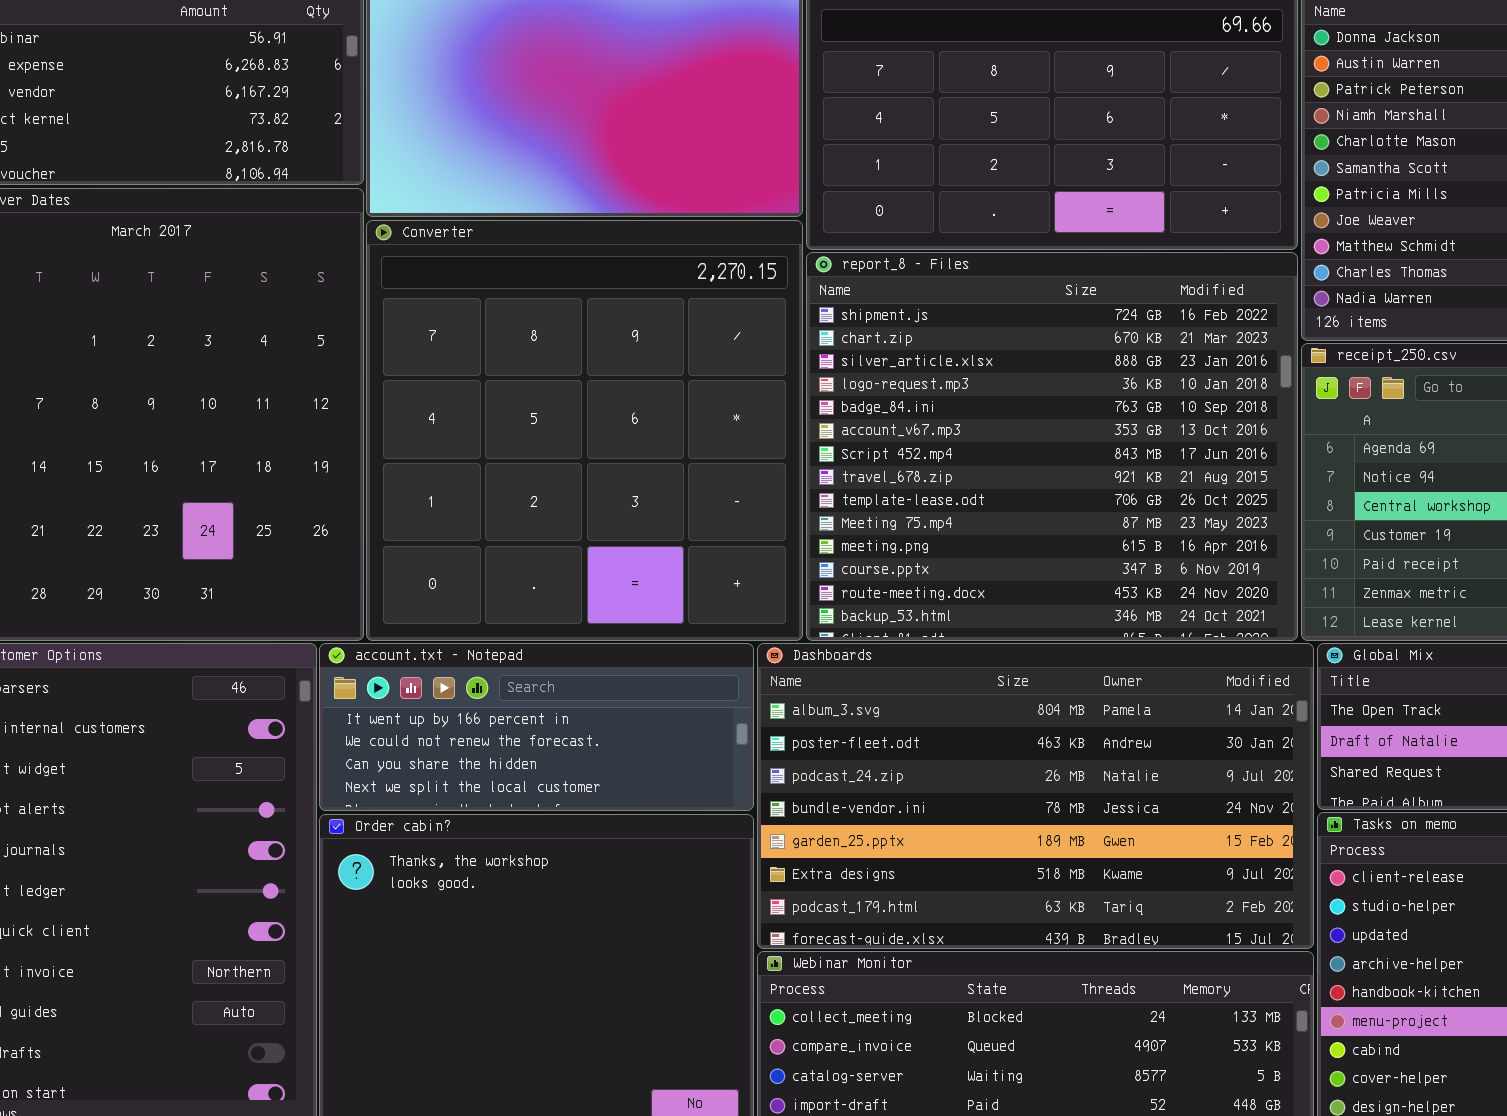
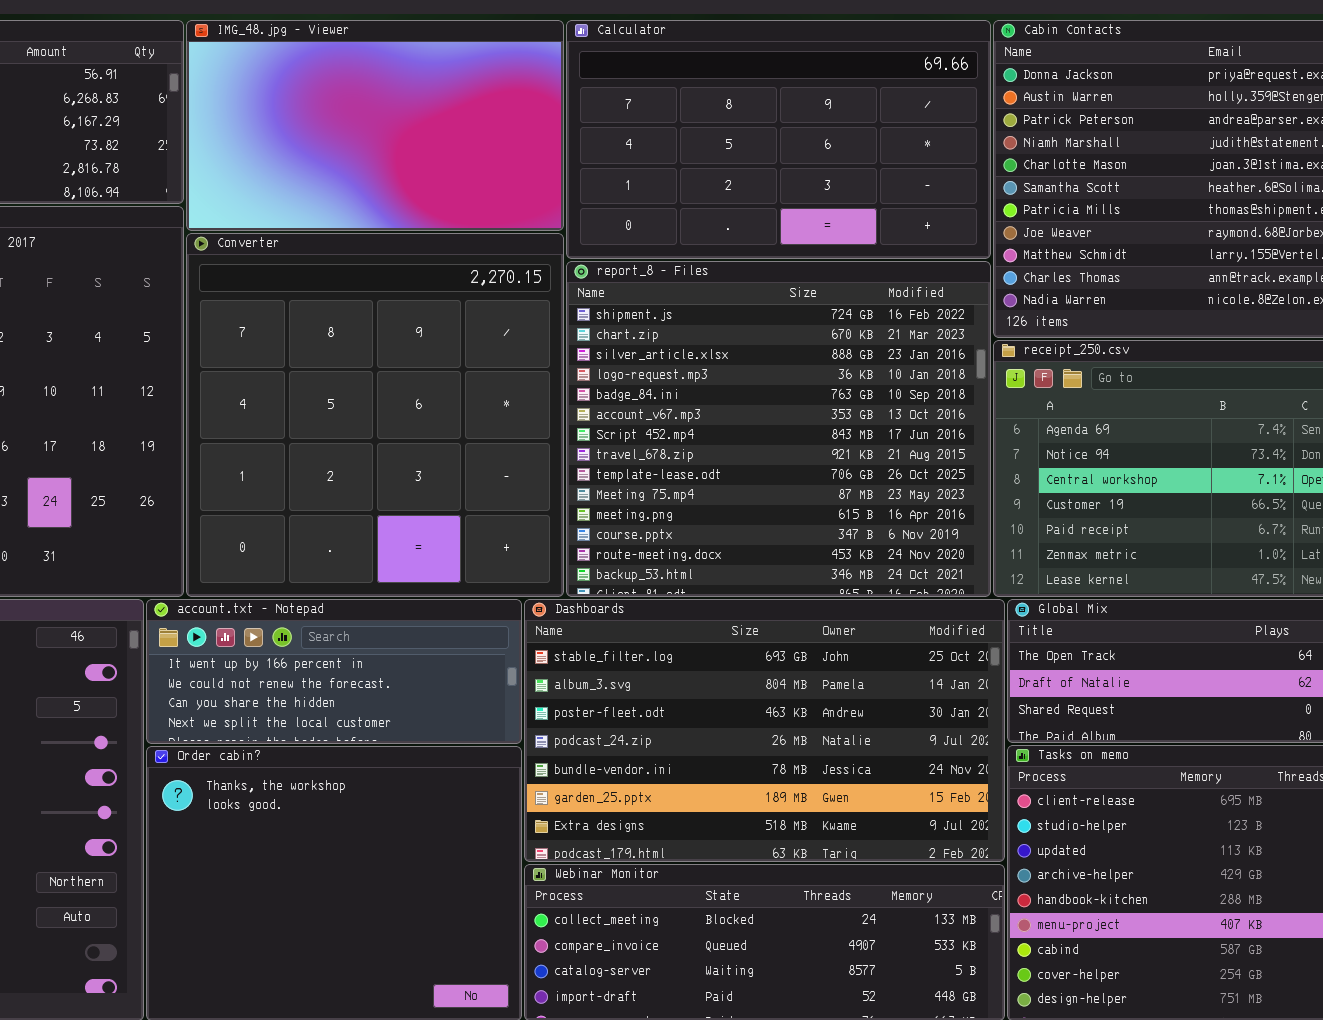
Dashboards: [757,643,1314,949] -> [524,599,1005,862], scrolled up 1 row

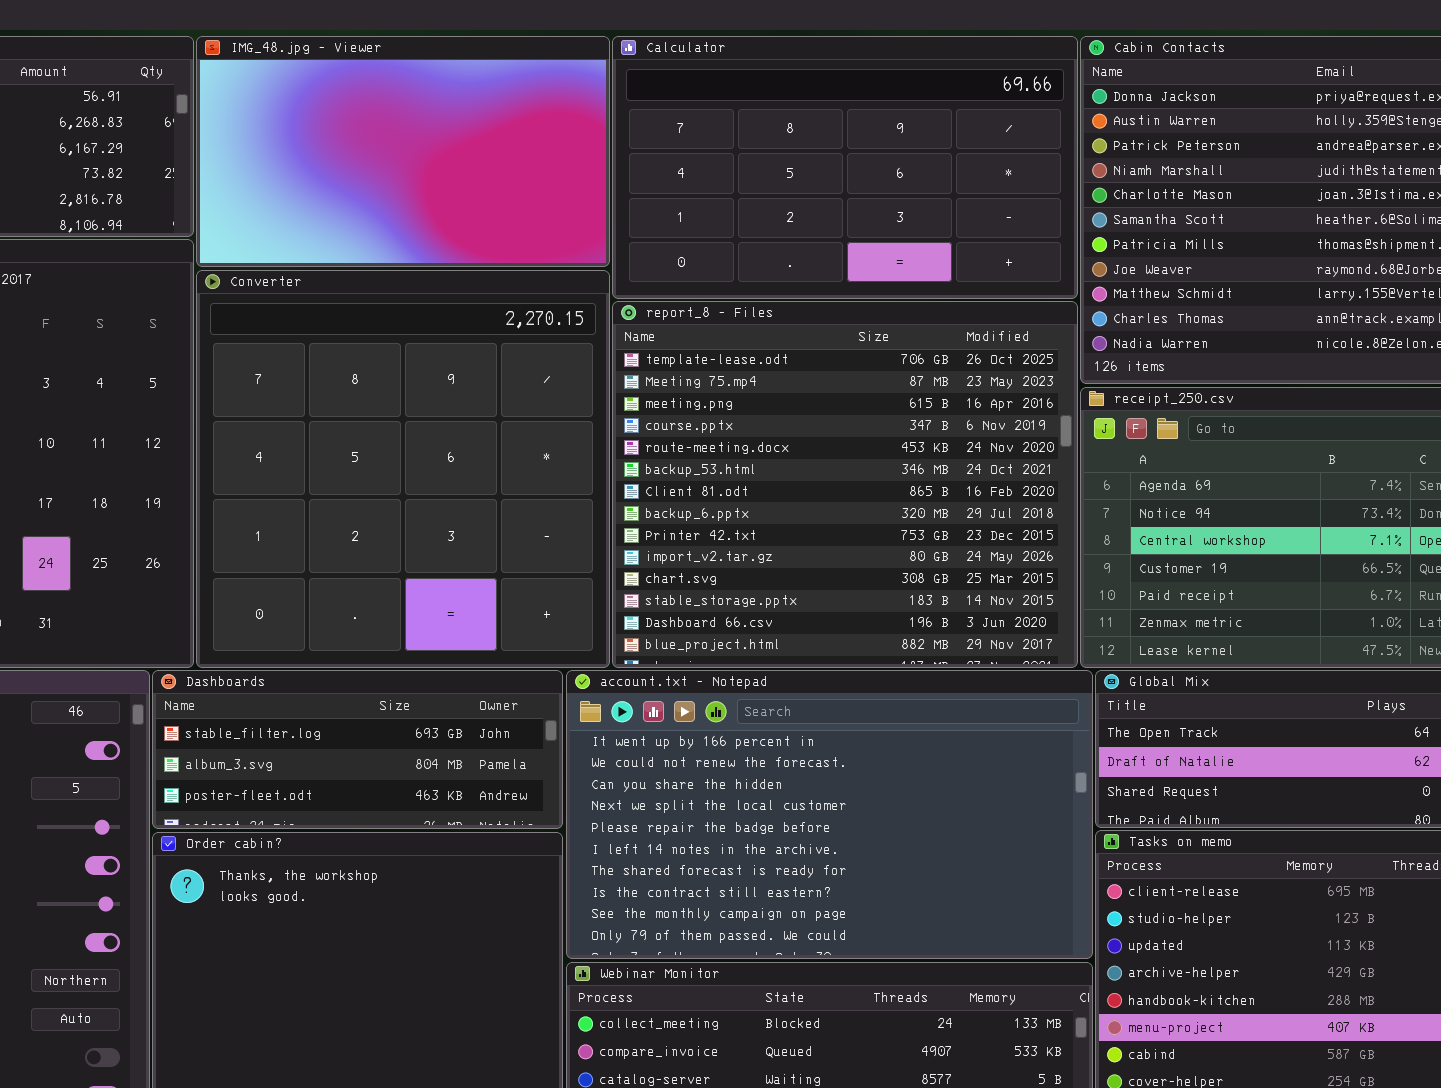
report_8 - Files: [566,261,991,597] -> [612,301,1078,668], scrolled down 8 rows
account.txt - Notepad: [146,599,522,744] -> [566,670,1093,959], moved, resized
Dashboards: [524,599,1005,862] -> [152,670,563,829], moved, resized

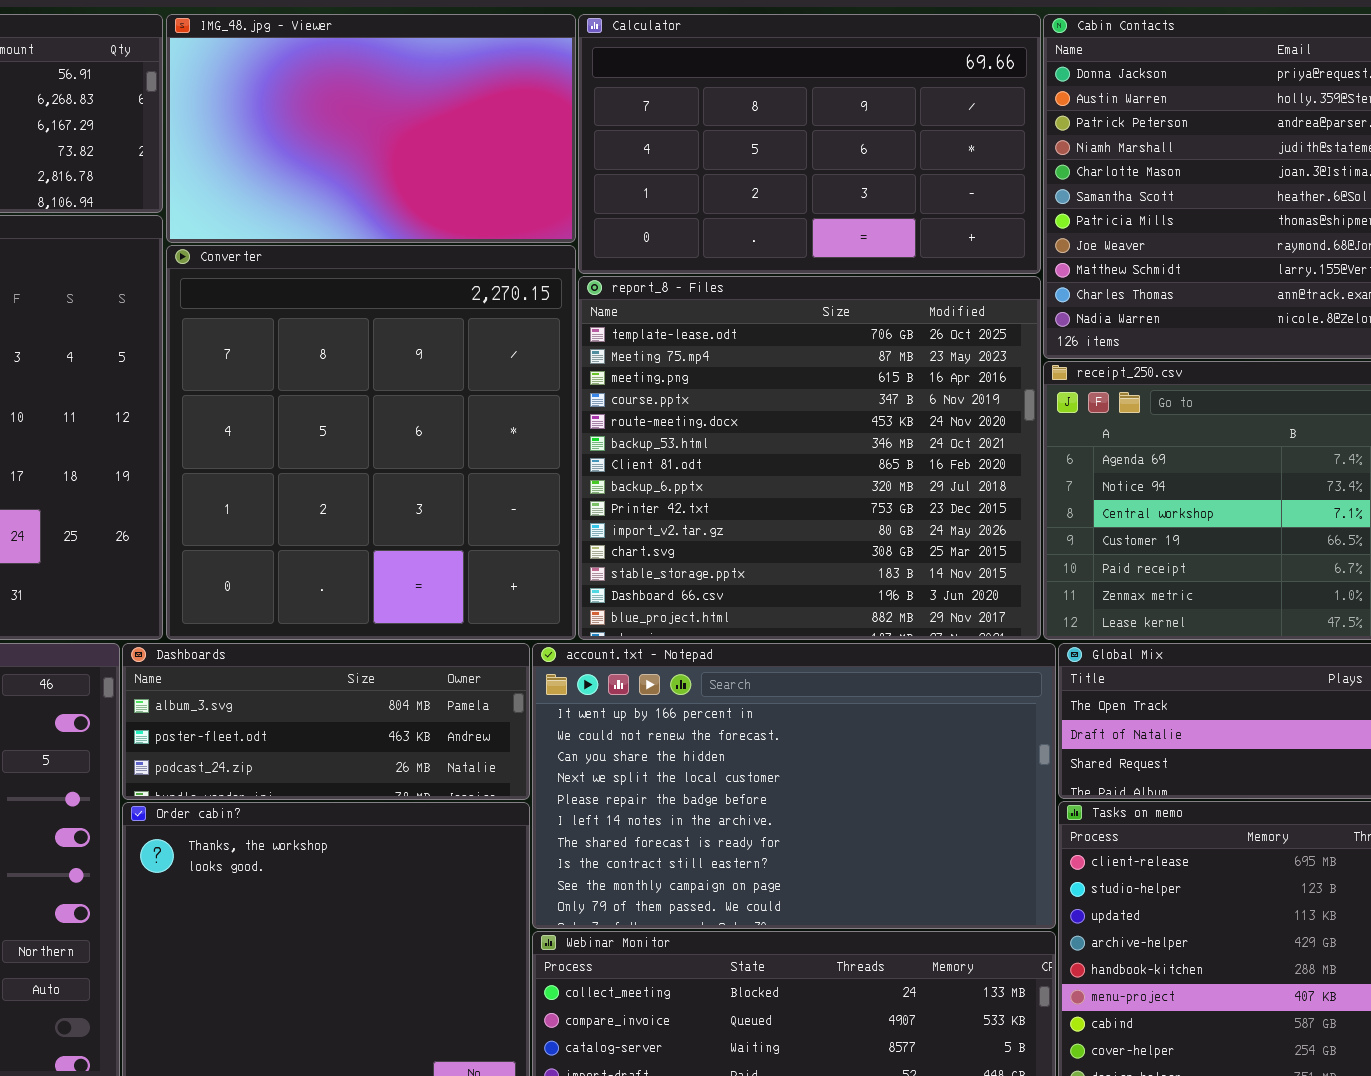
Dashboards: [152,670,563,829] -> [122,643,530,800], scrolled down 1 row

